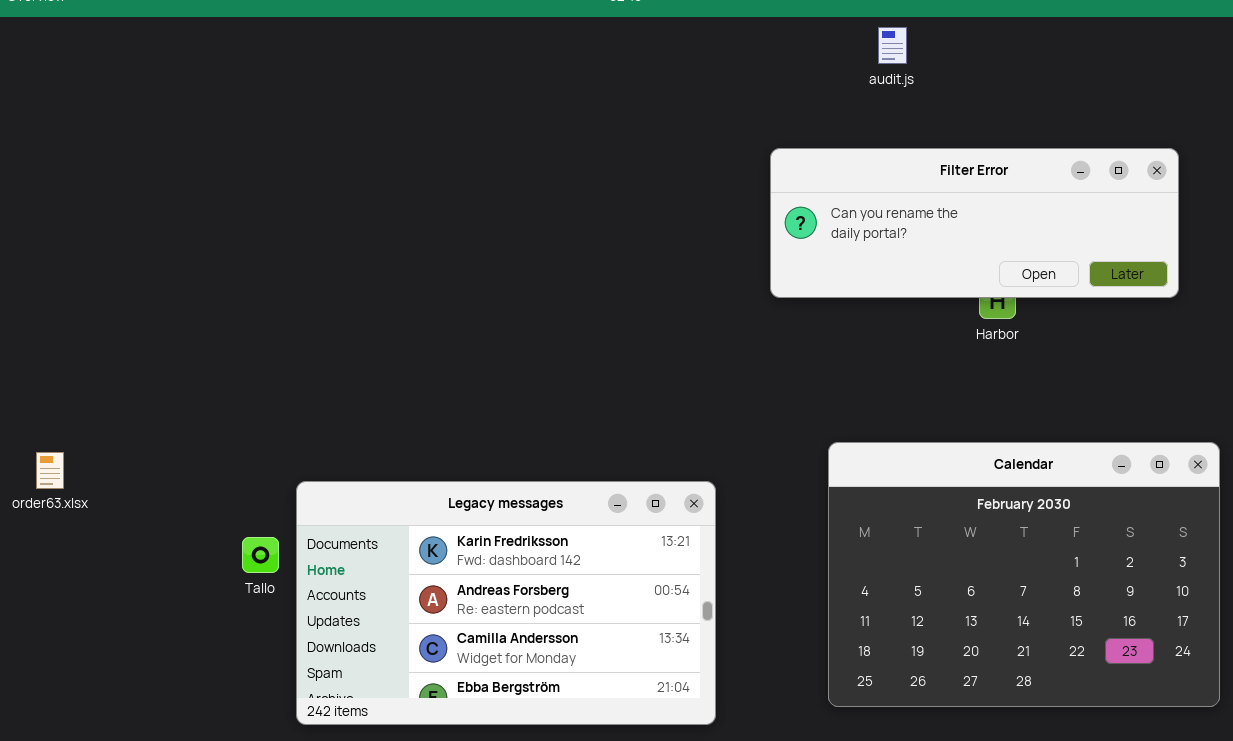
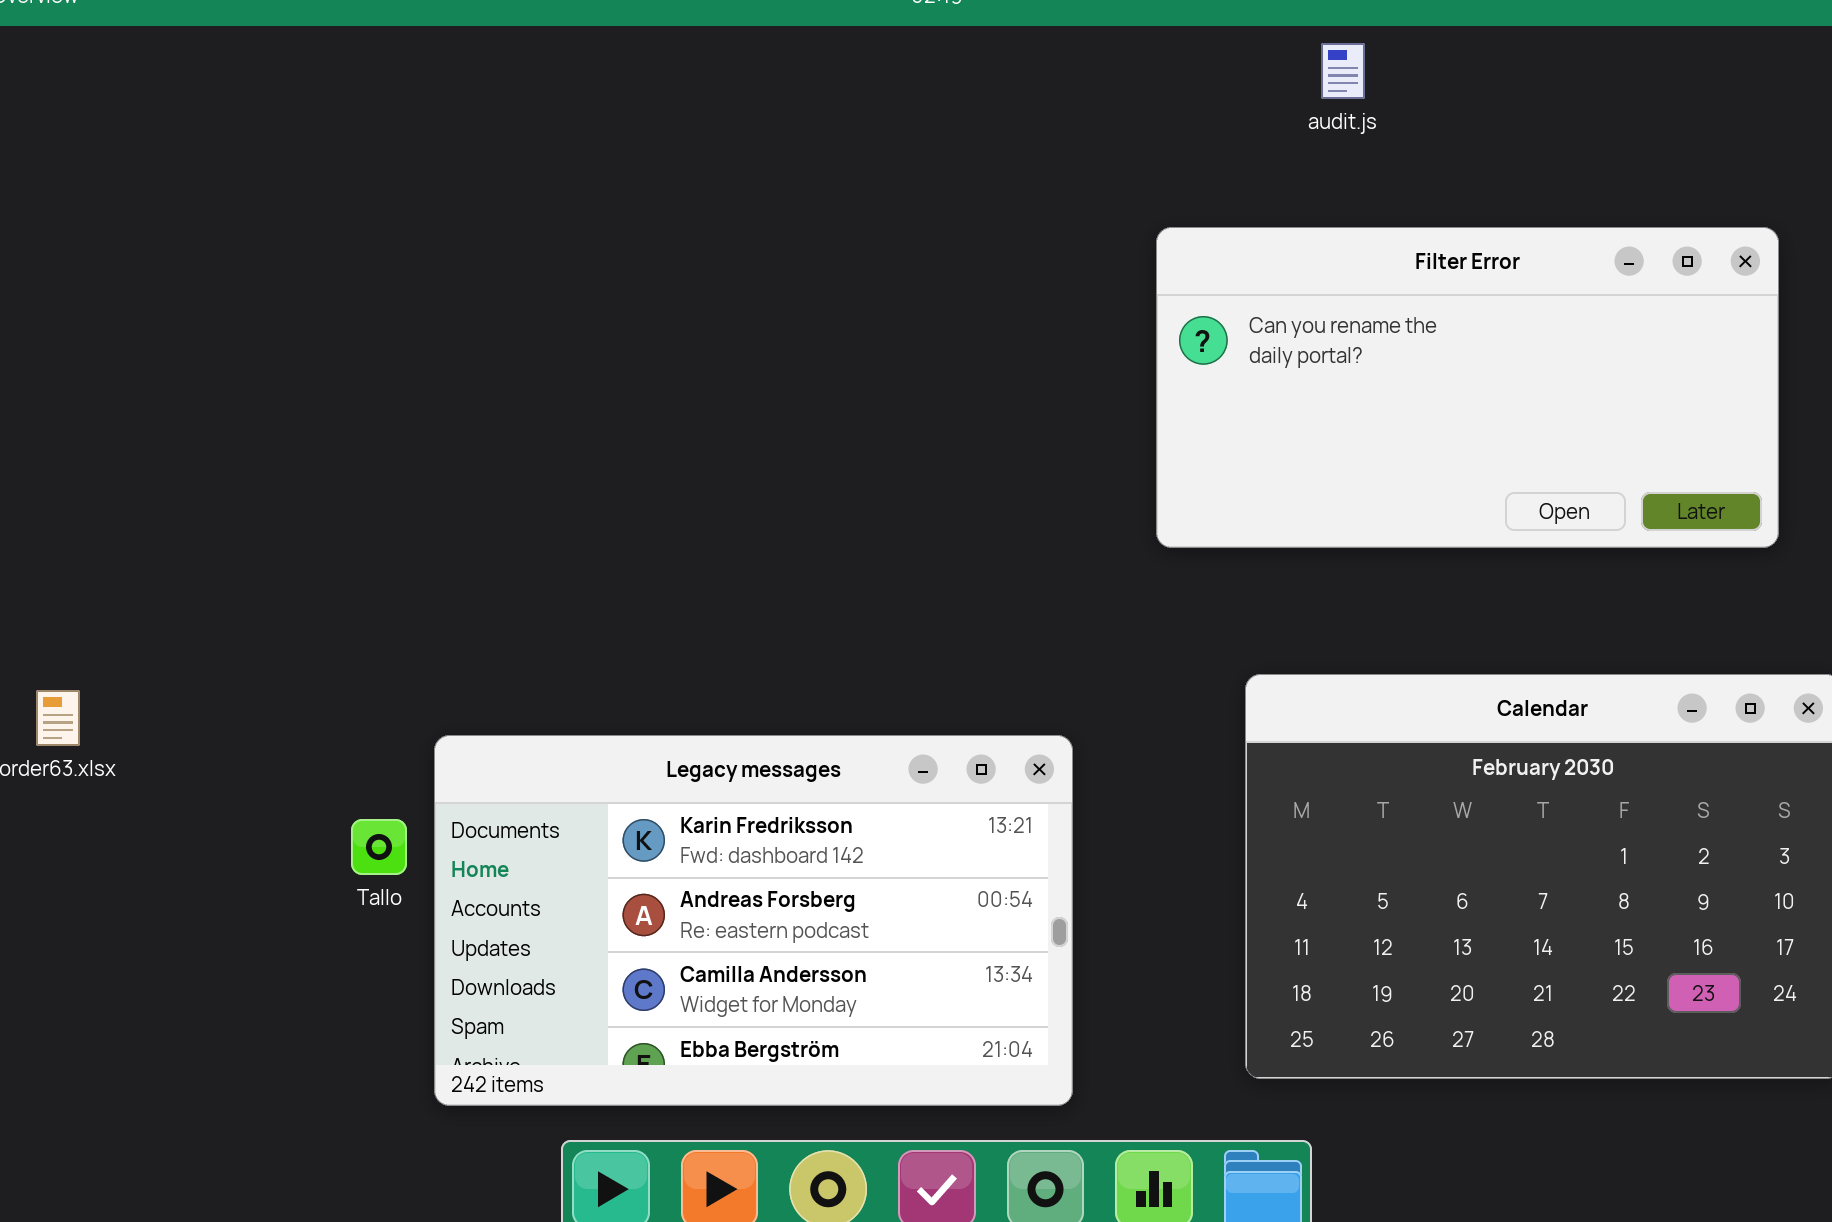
Filter Error: [770,148,1179,298] -> [1156,227,1779,548], resized

